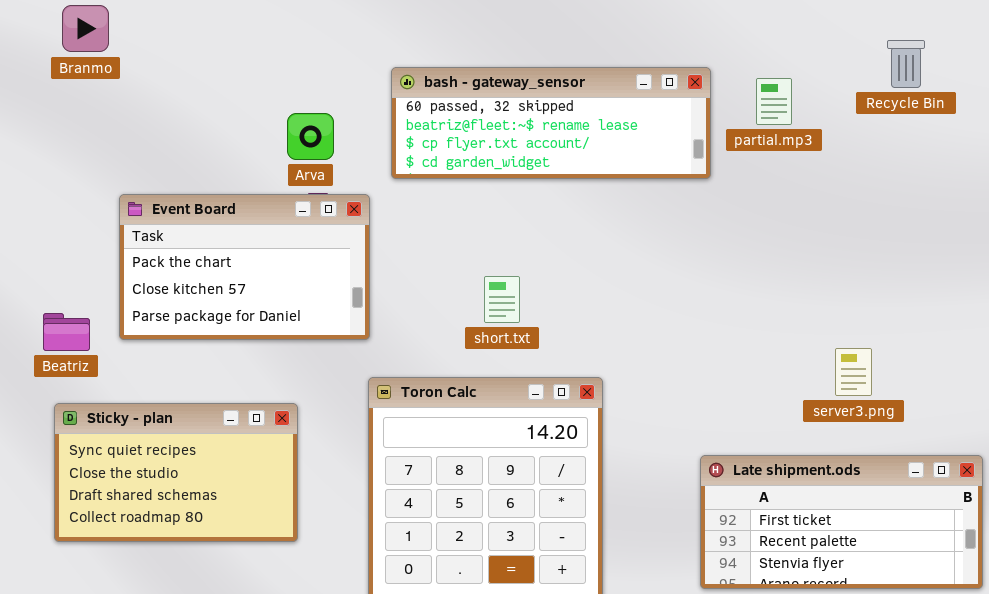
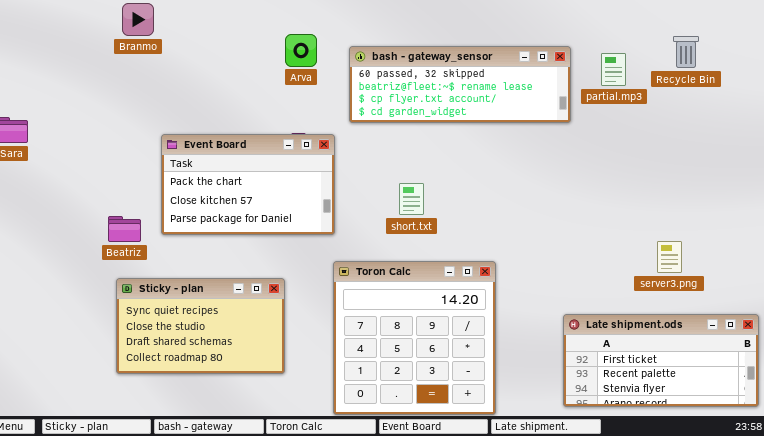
Recycle Bin: [887,40,925,88] -> [673,36,699,68], moved
Arva: [287,113,334,160] -> [285,34,317,67], moved
short.txt: [484,276,520,323] -> [399,183,424,215], moved

